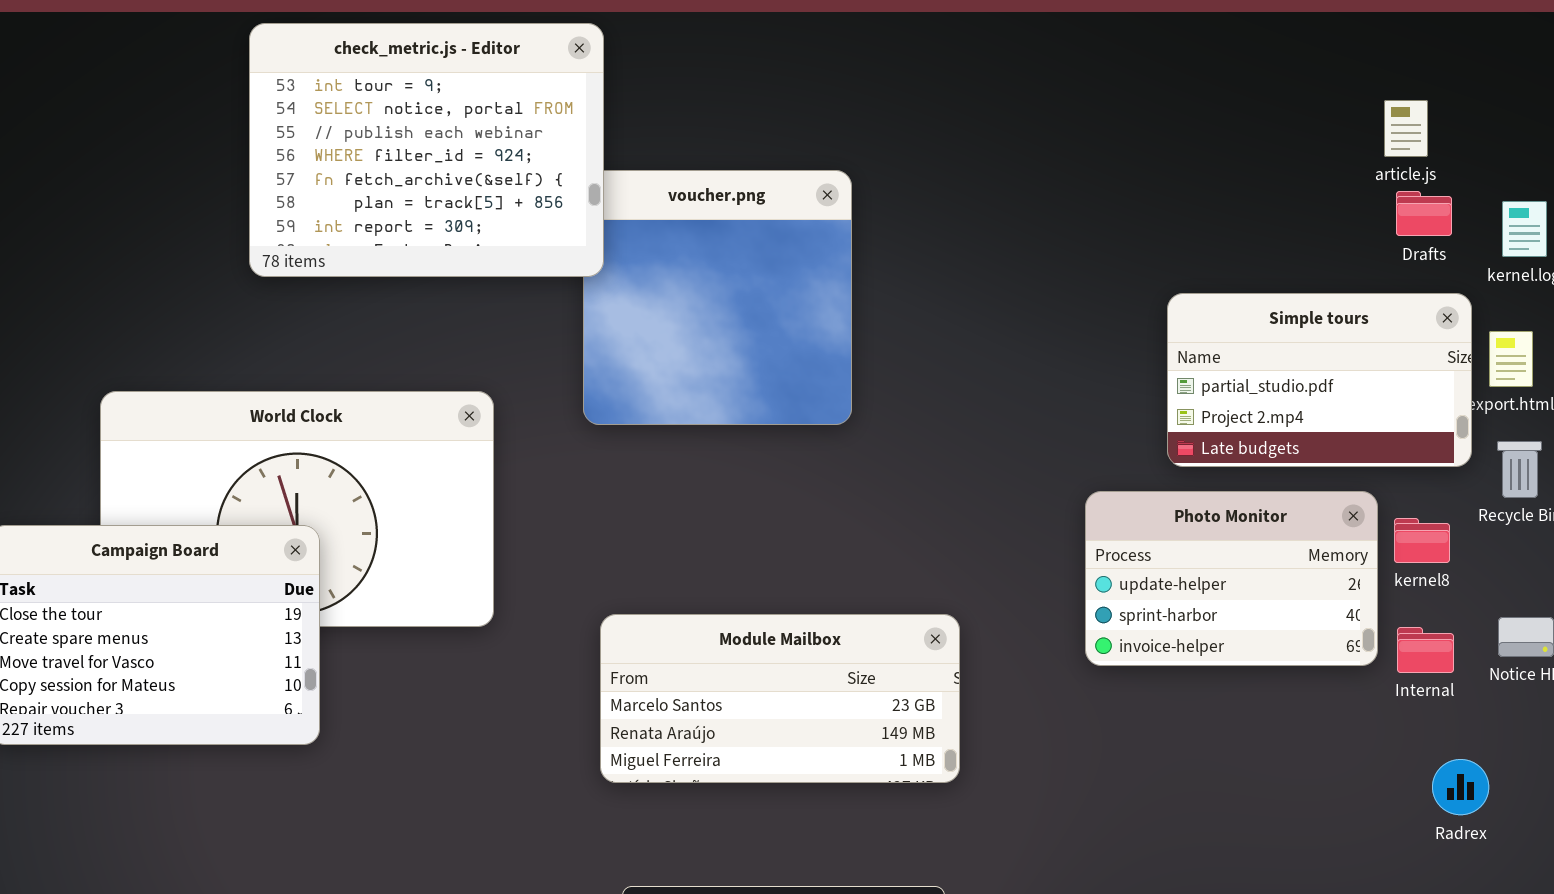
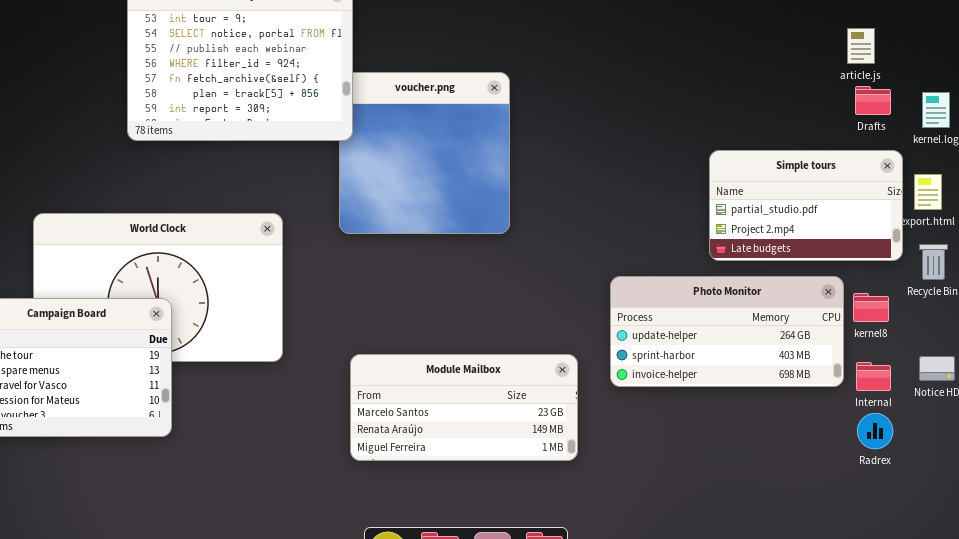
Photo Monitor: [1085,491,1378,666] -> [610,276,844,387], resized
Radrex: [1432,759,1489,815] -> [857,413,893,449], moved

